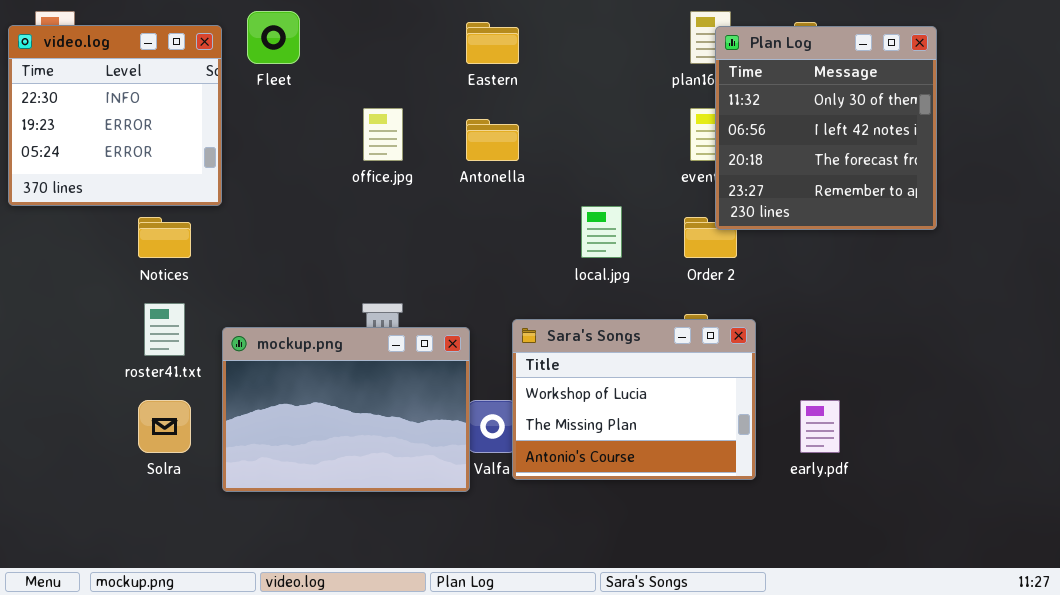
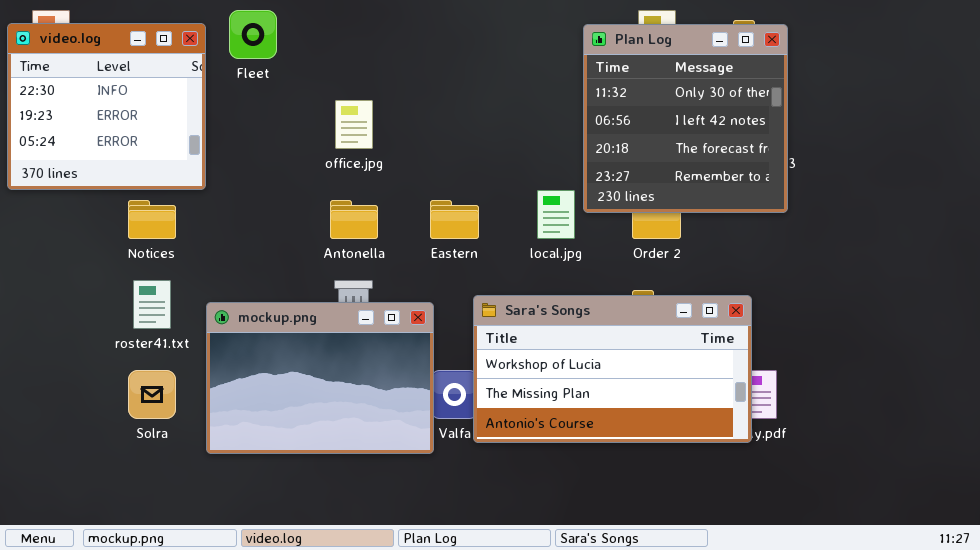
Eastern: [466,22,519,64] -> [430,200,479,239], moved
Plan Log: [715,26,937,230] -> [583,24,788,213], moved
Antonella: [466,119,519,161] -> [330,200,378,239], moved
Sara's Songs: [512,319,756,480] -> [473,295,752,443], resized

